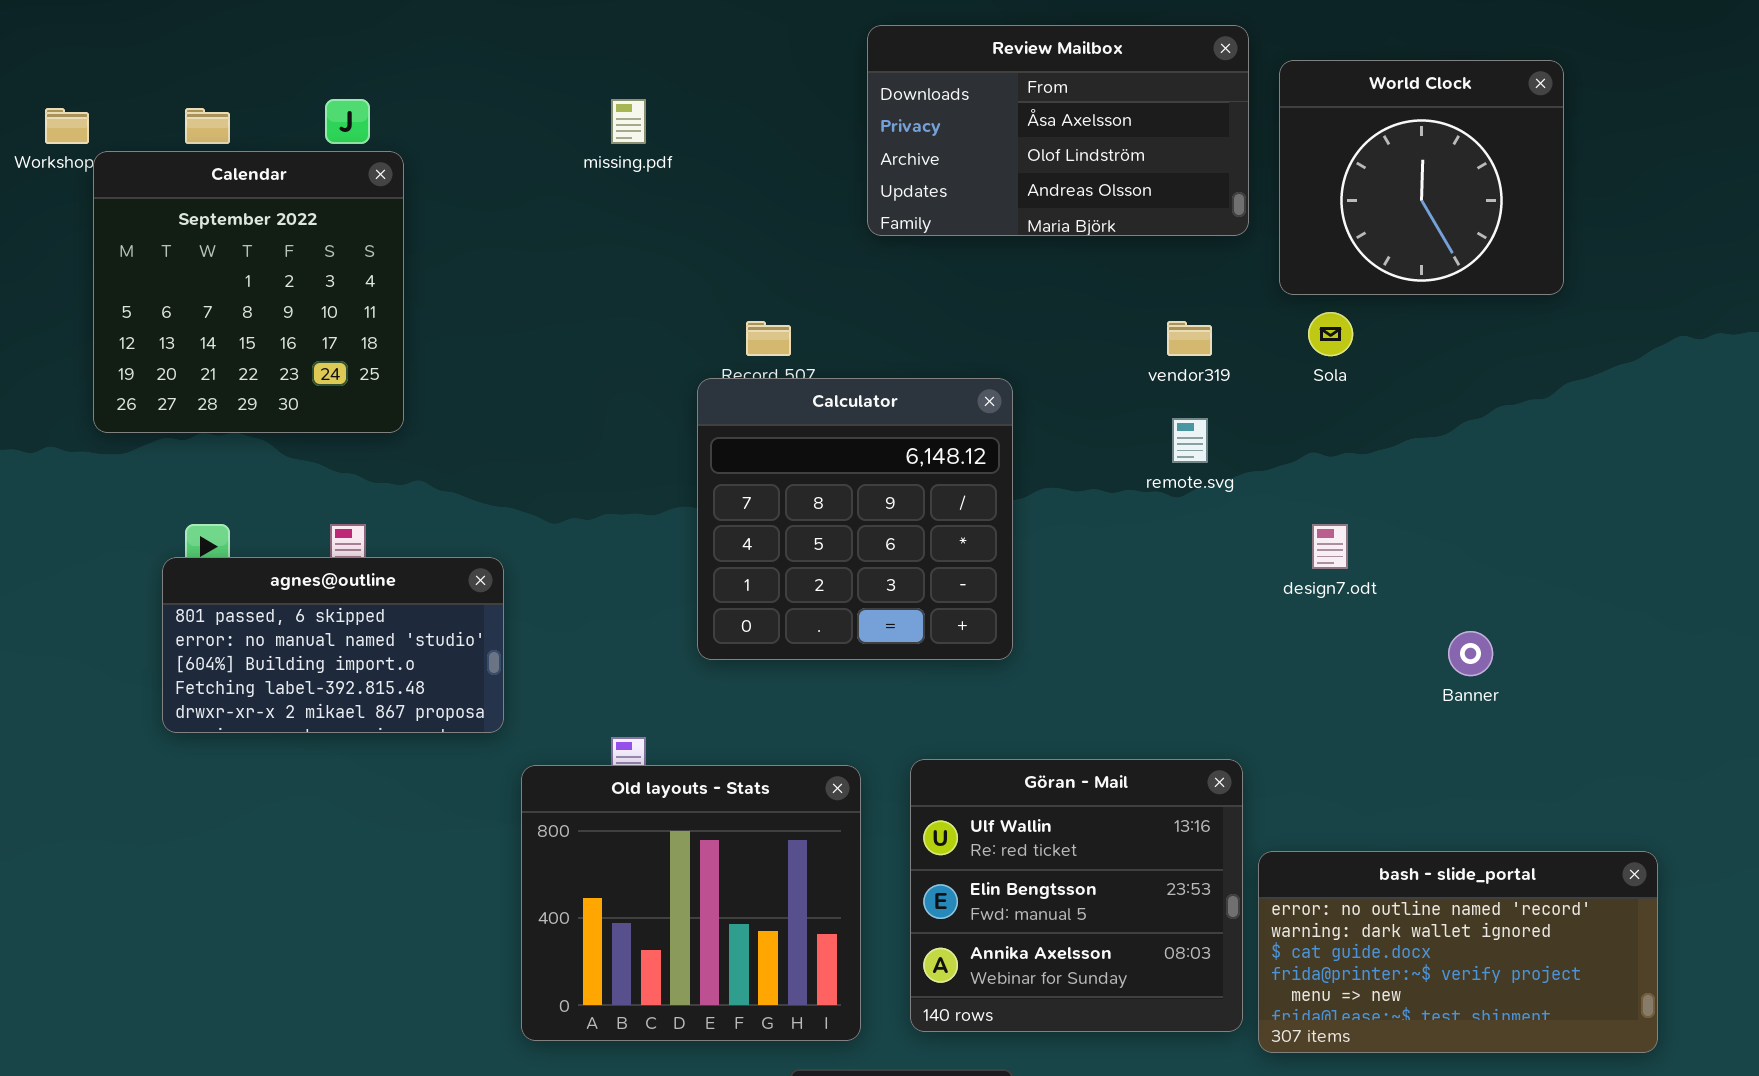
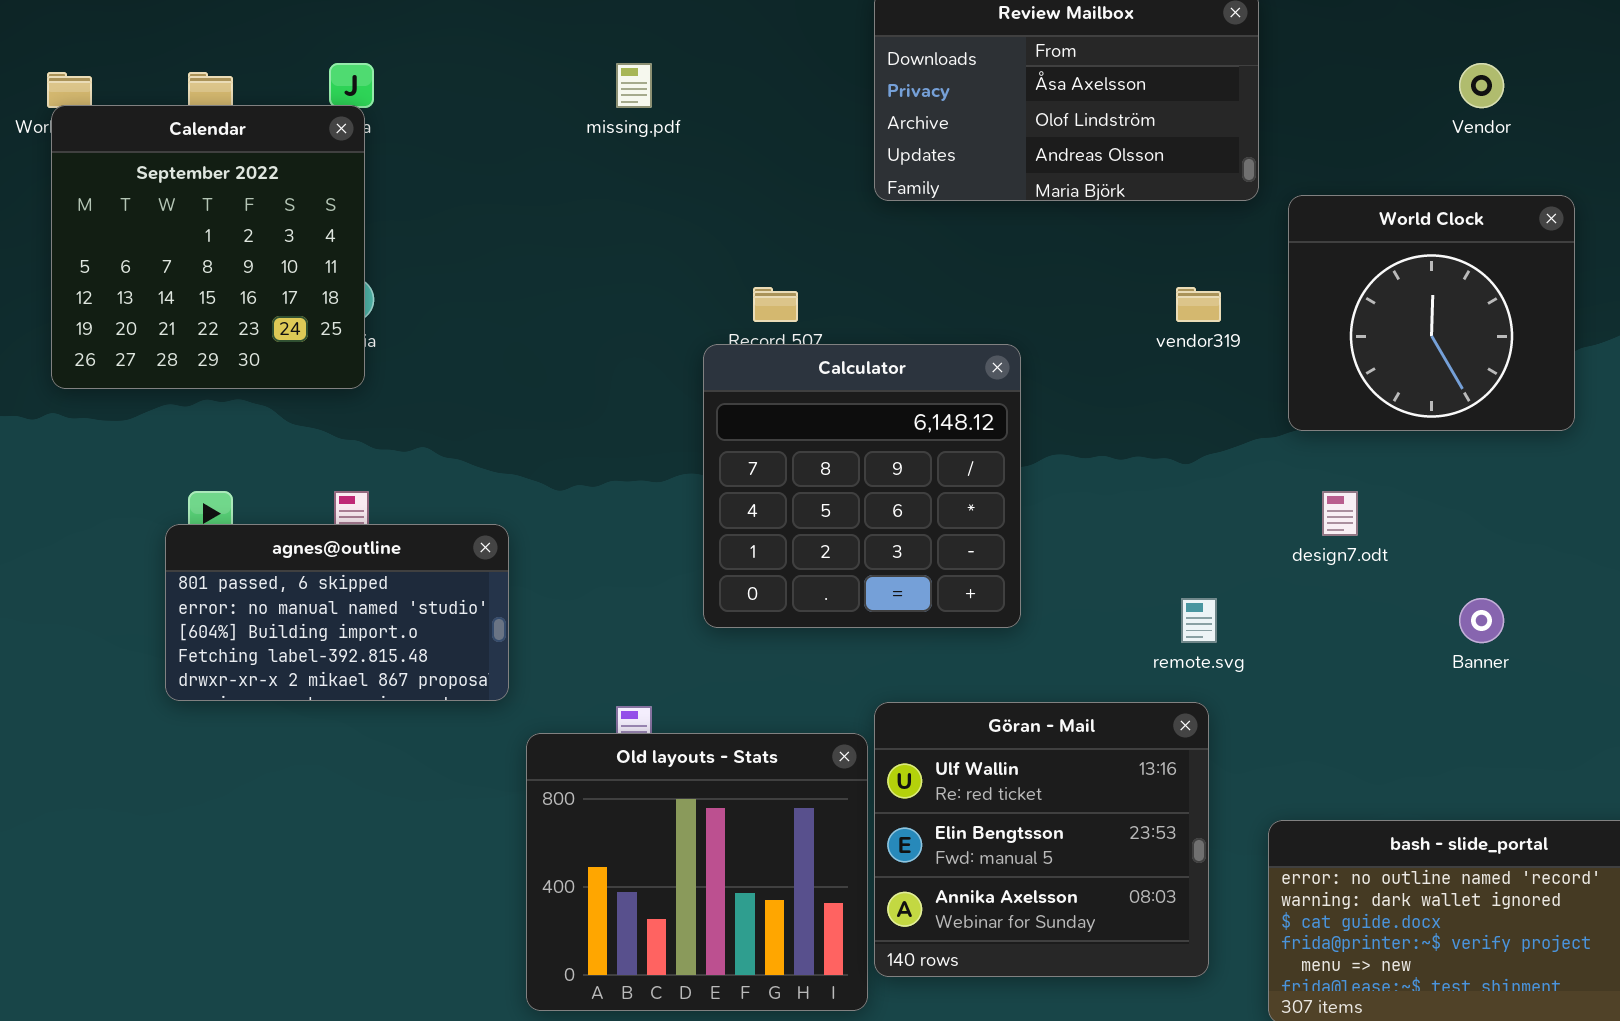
World Clock: [1279,60,1564,295] -> [1288,195,1575,431], moved
Calendar: [93,151,404,433] -> [51,105,365,389], moved
remote.svg: [1172,418,1208,463] -> [1181,598,1217,643], moved
Göran - Mail: [910,759,1243,1032] -> [874,702,1209,977], moved

